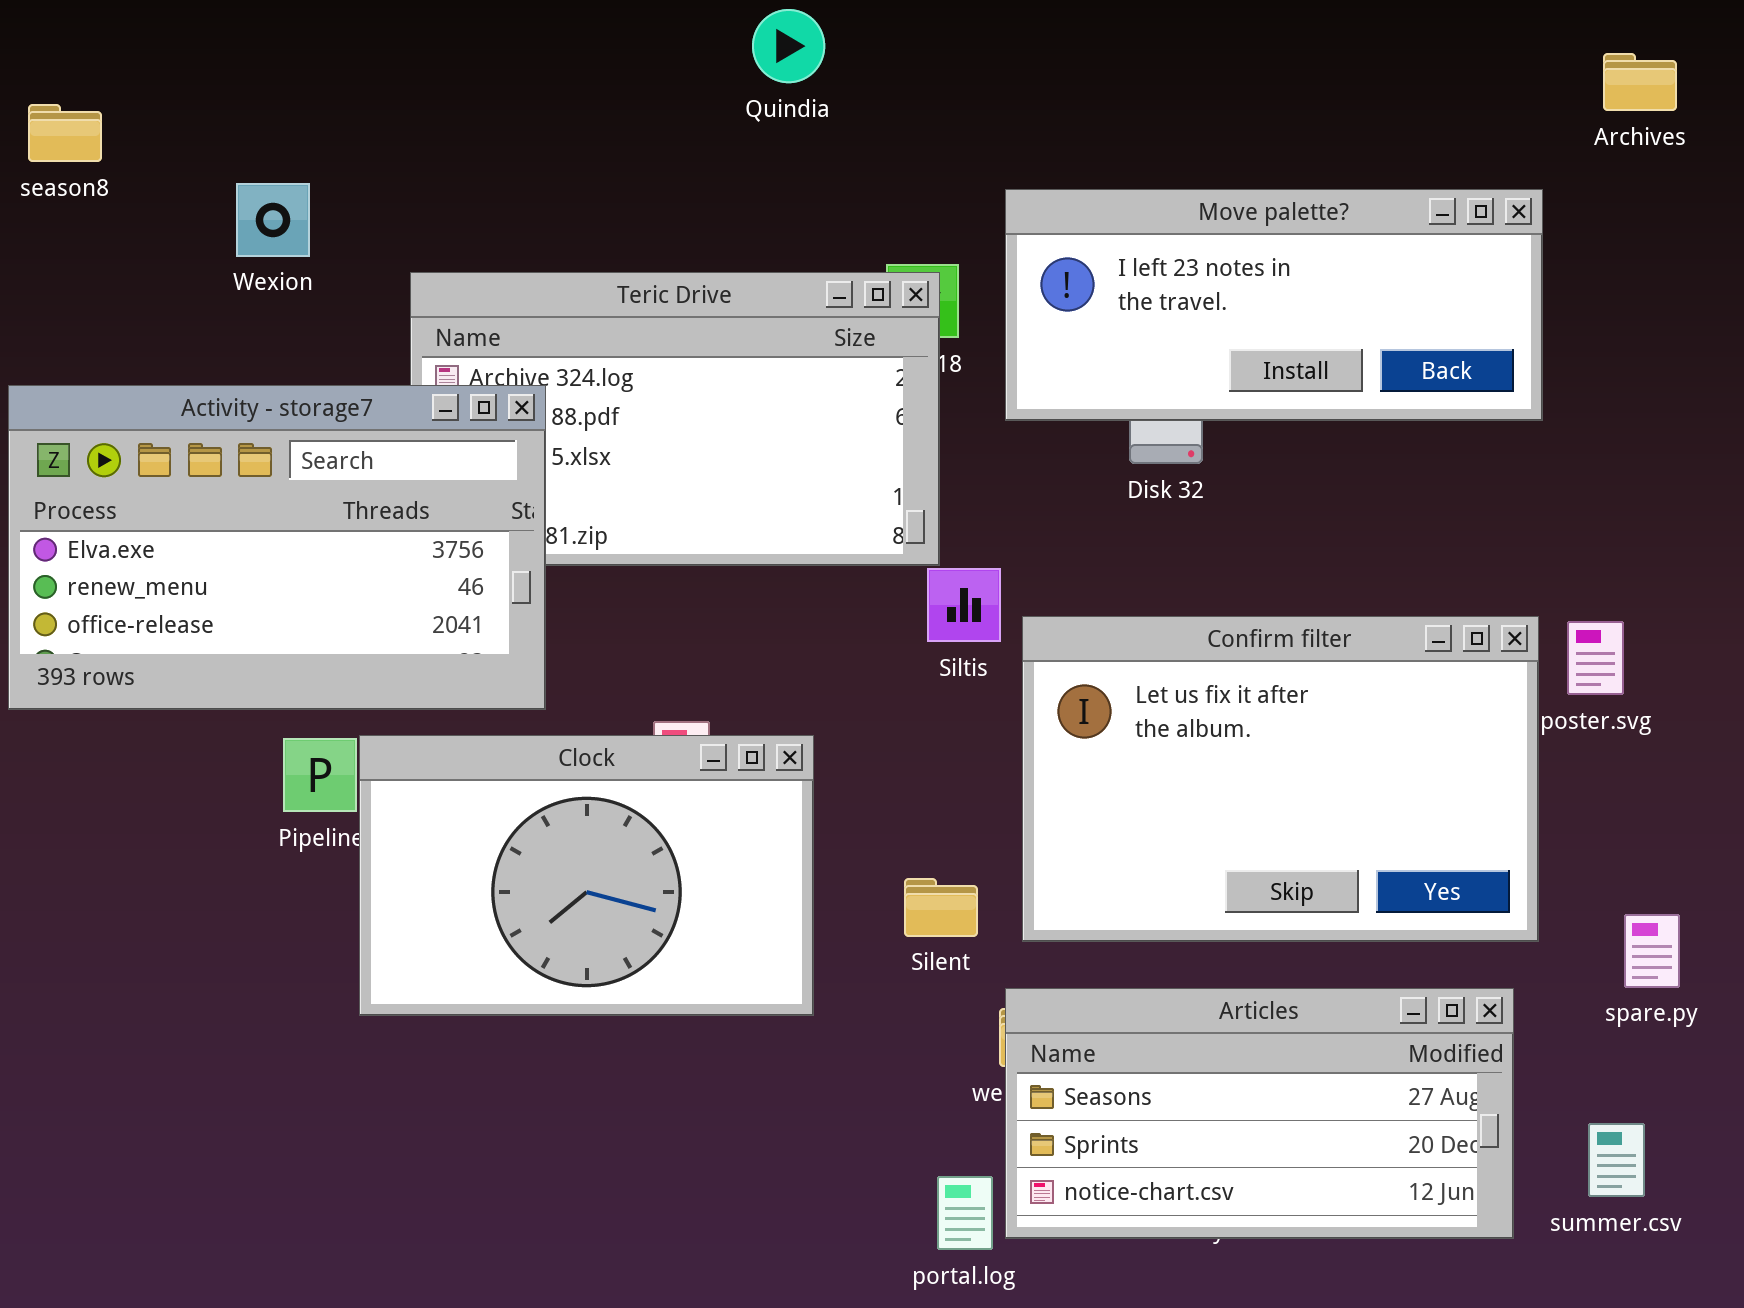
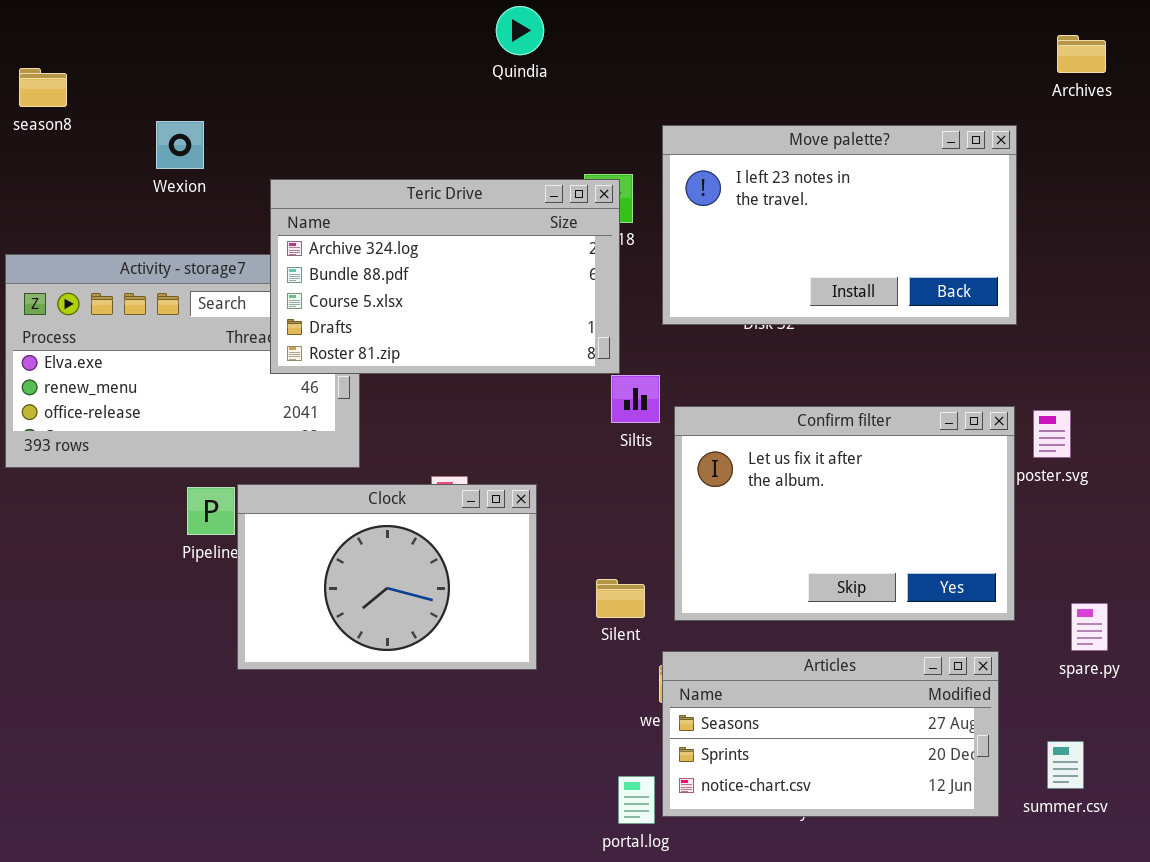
Move palette?: [1005,189,1543,421] -> [662,125,1017,325], resized
Teric Drive: [410,272,940,566] -> [270,179,620,374], raised

